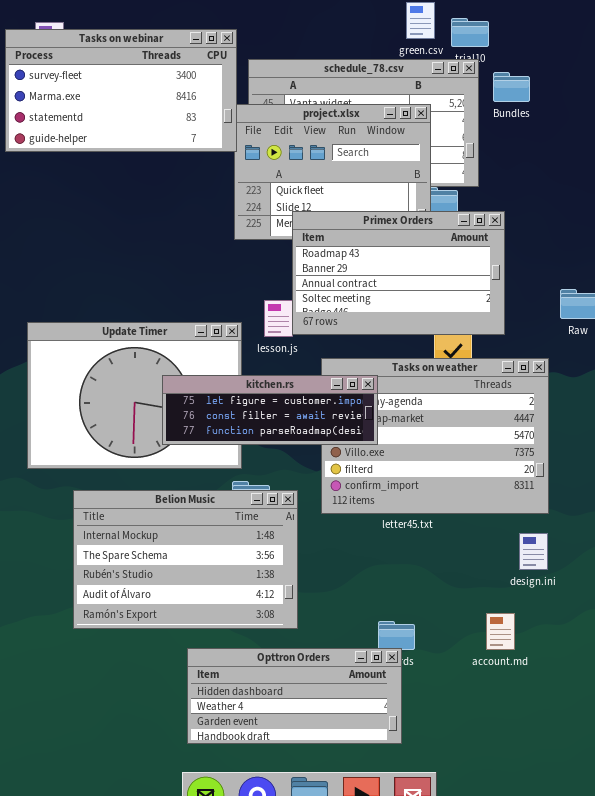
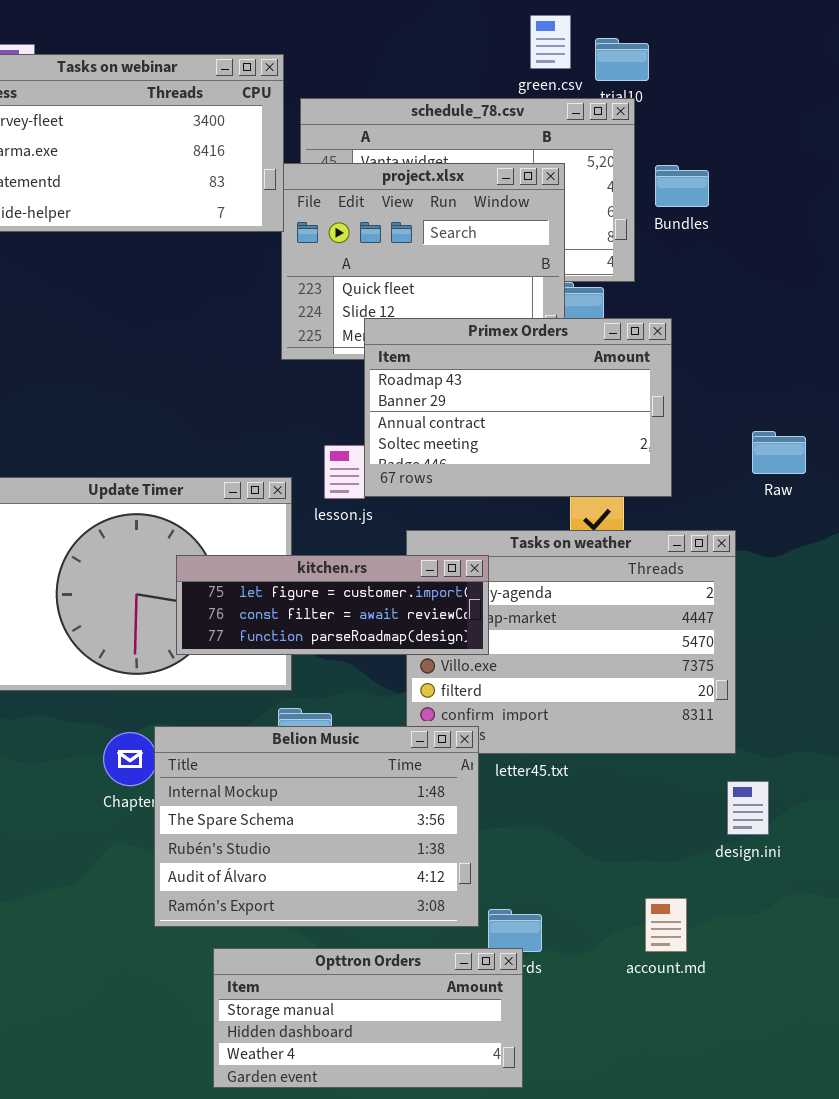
Bundles: [493,72,530,102] -> [655,165,709,207], moved
Belion Music: [73,490,298,629] -> [154,726,479,927], moved
design.ini: [519,533,548,570] -> [727,781,769,835], moved
Opttron Orders: [187,648,402,744] -> [213,948,523,1088], scrolled up 1 row

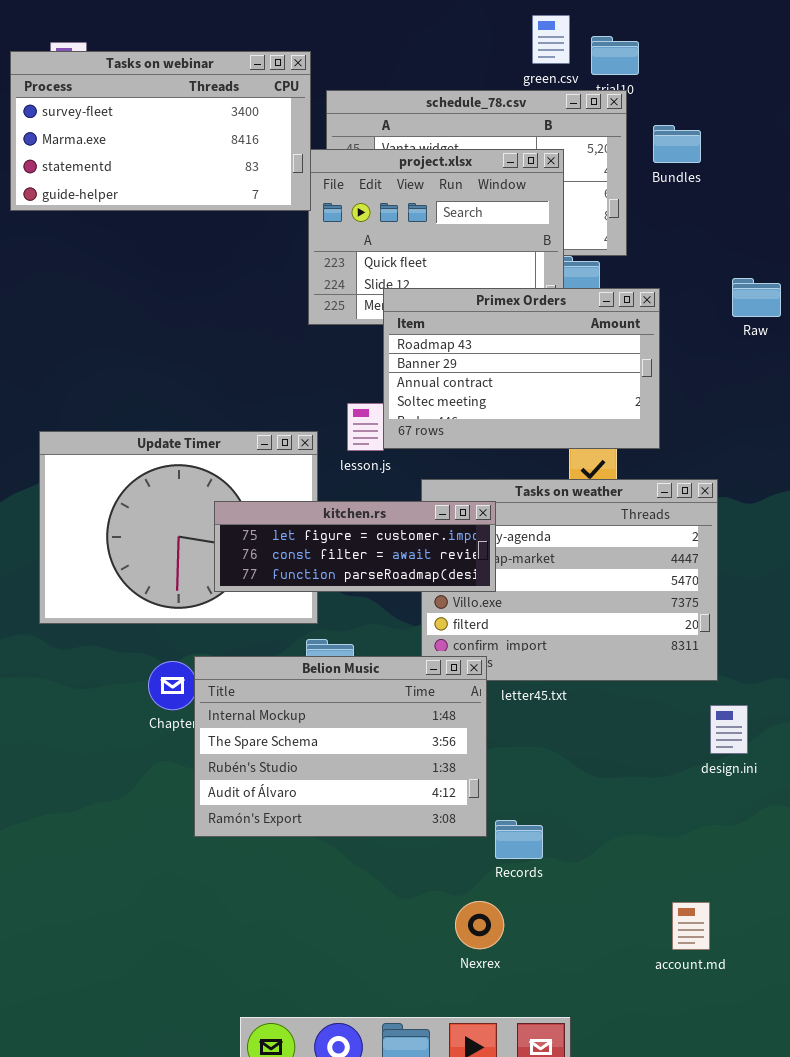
Bundles: [655,165,709,207] -> [653,125,701,163], moved
Raw: [752,431,806,474] -> [732,278,781,317], moved
account.md: [645,898,687,952] -> [672,902,710,950], moved
Opttron Orders: [213,948,523,1088] -> none, closed

